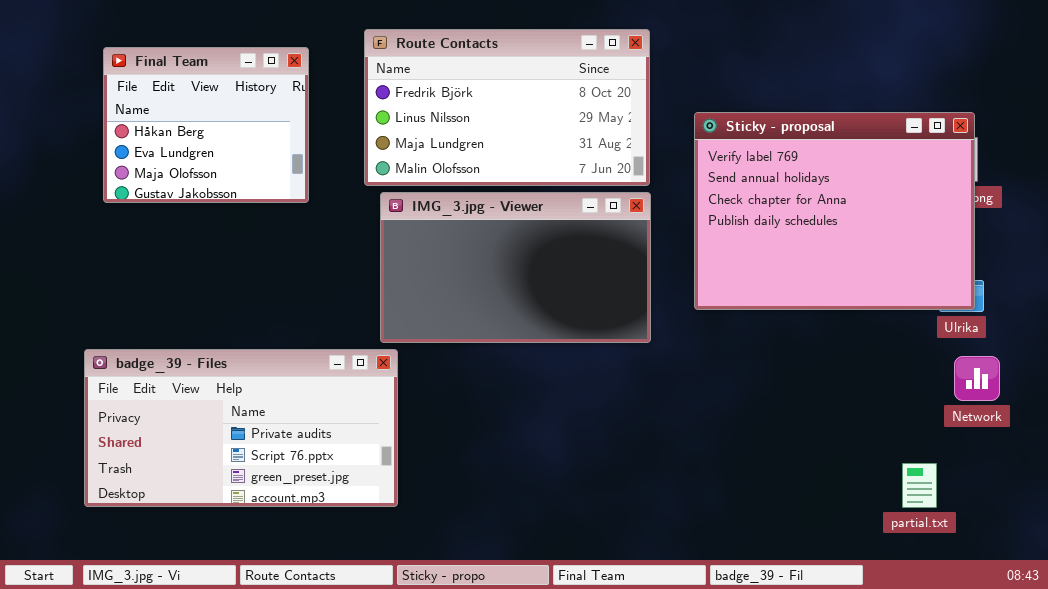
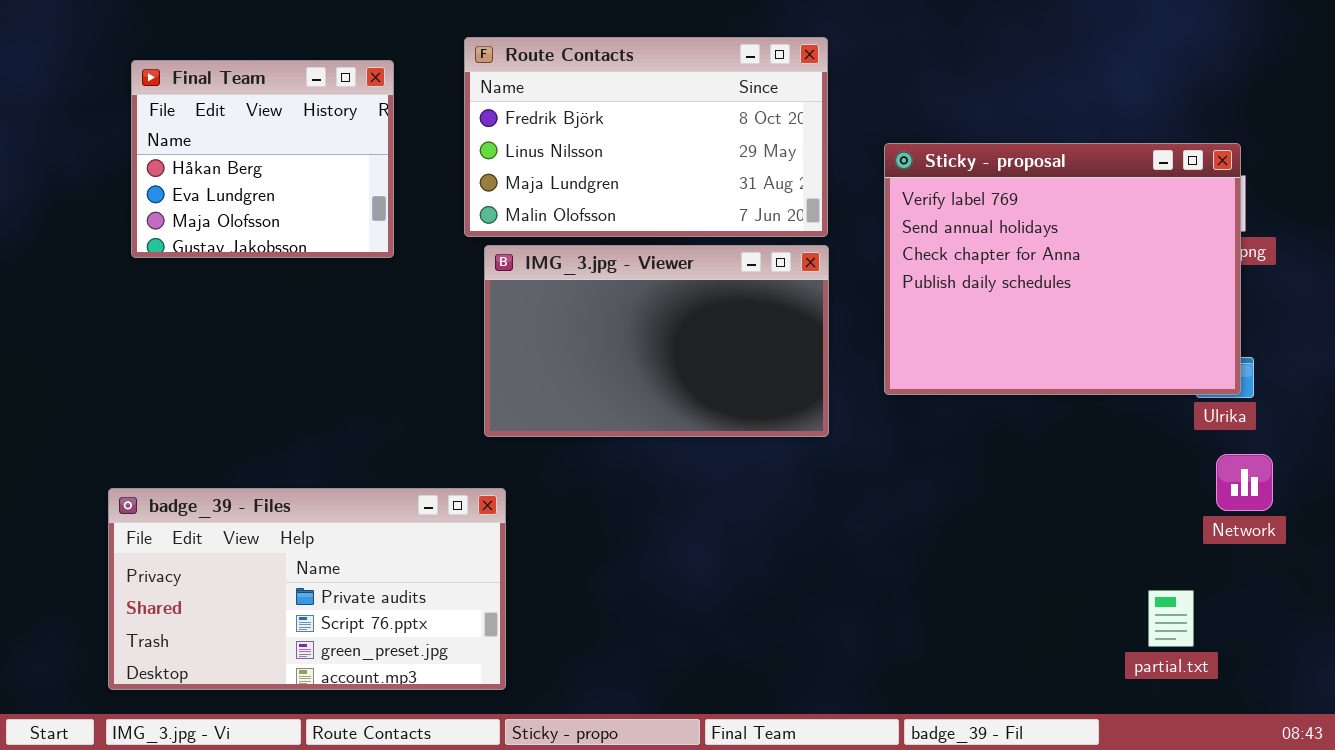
badge_39 - Files: [84,349,398,507] -> [108,488,506,690], moved

